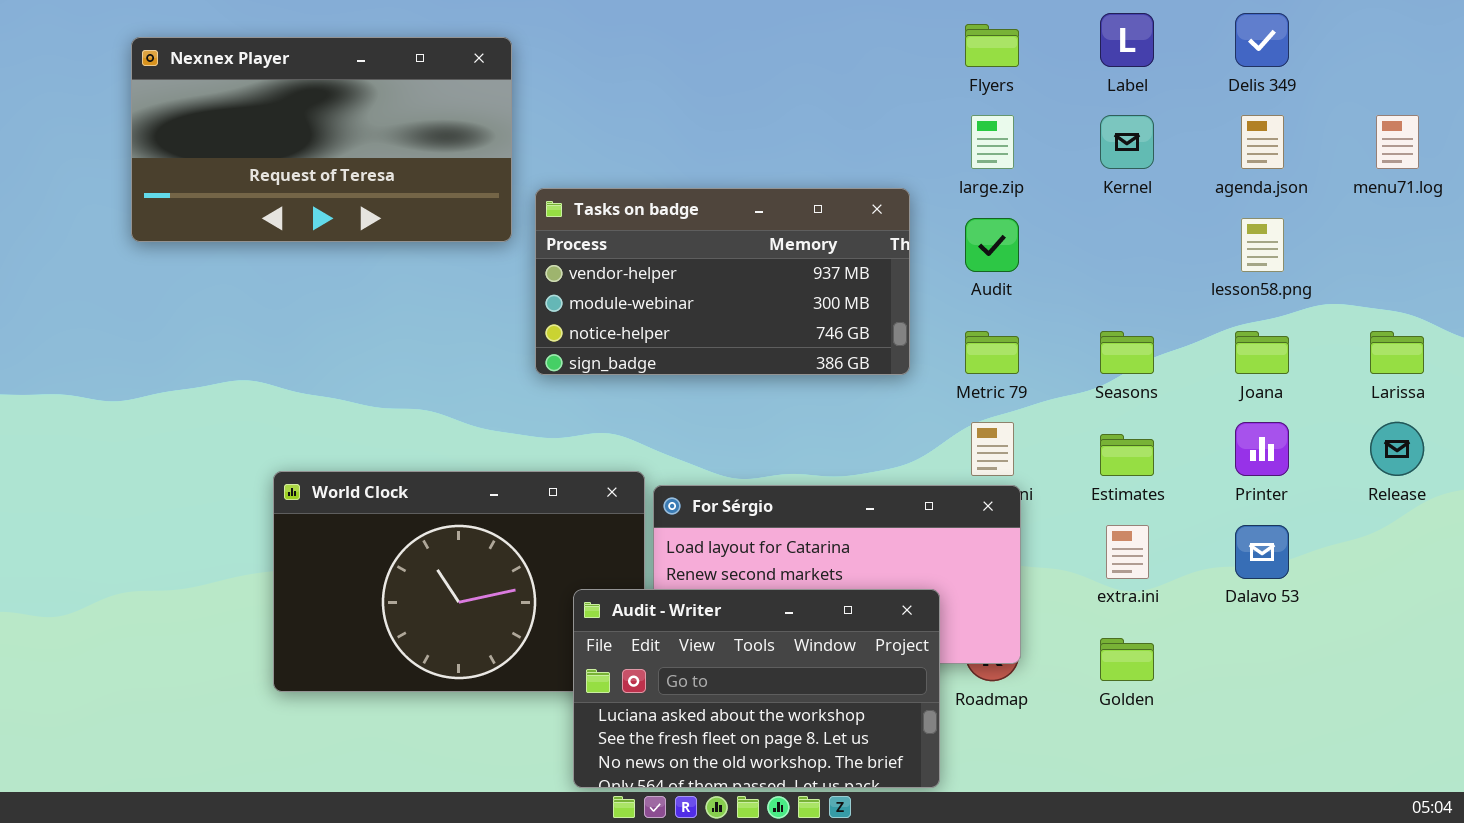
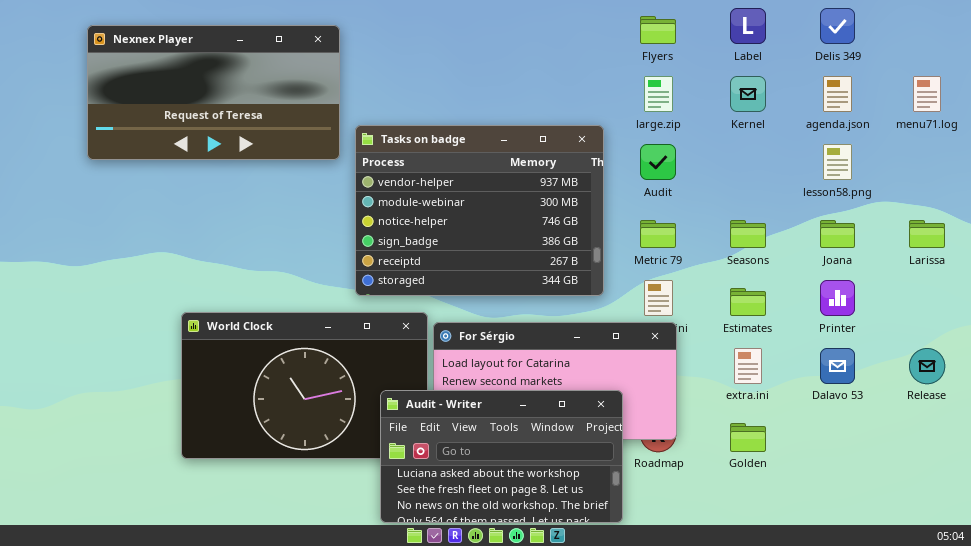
Tasks on badge: [535,188,910,375] -> [355,125,604,296], resized
Release: [1370,422,1424,476] -> [909,348,945,384], moved

